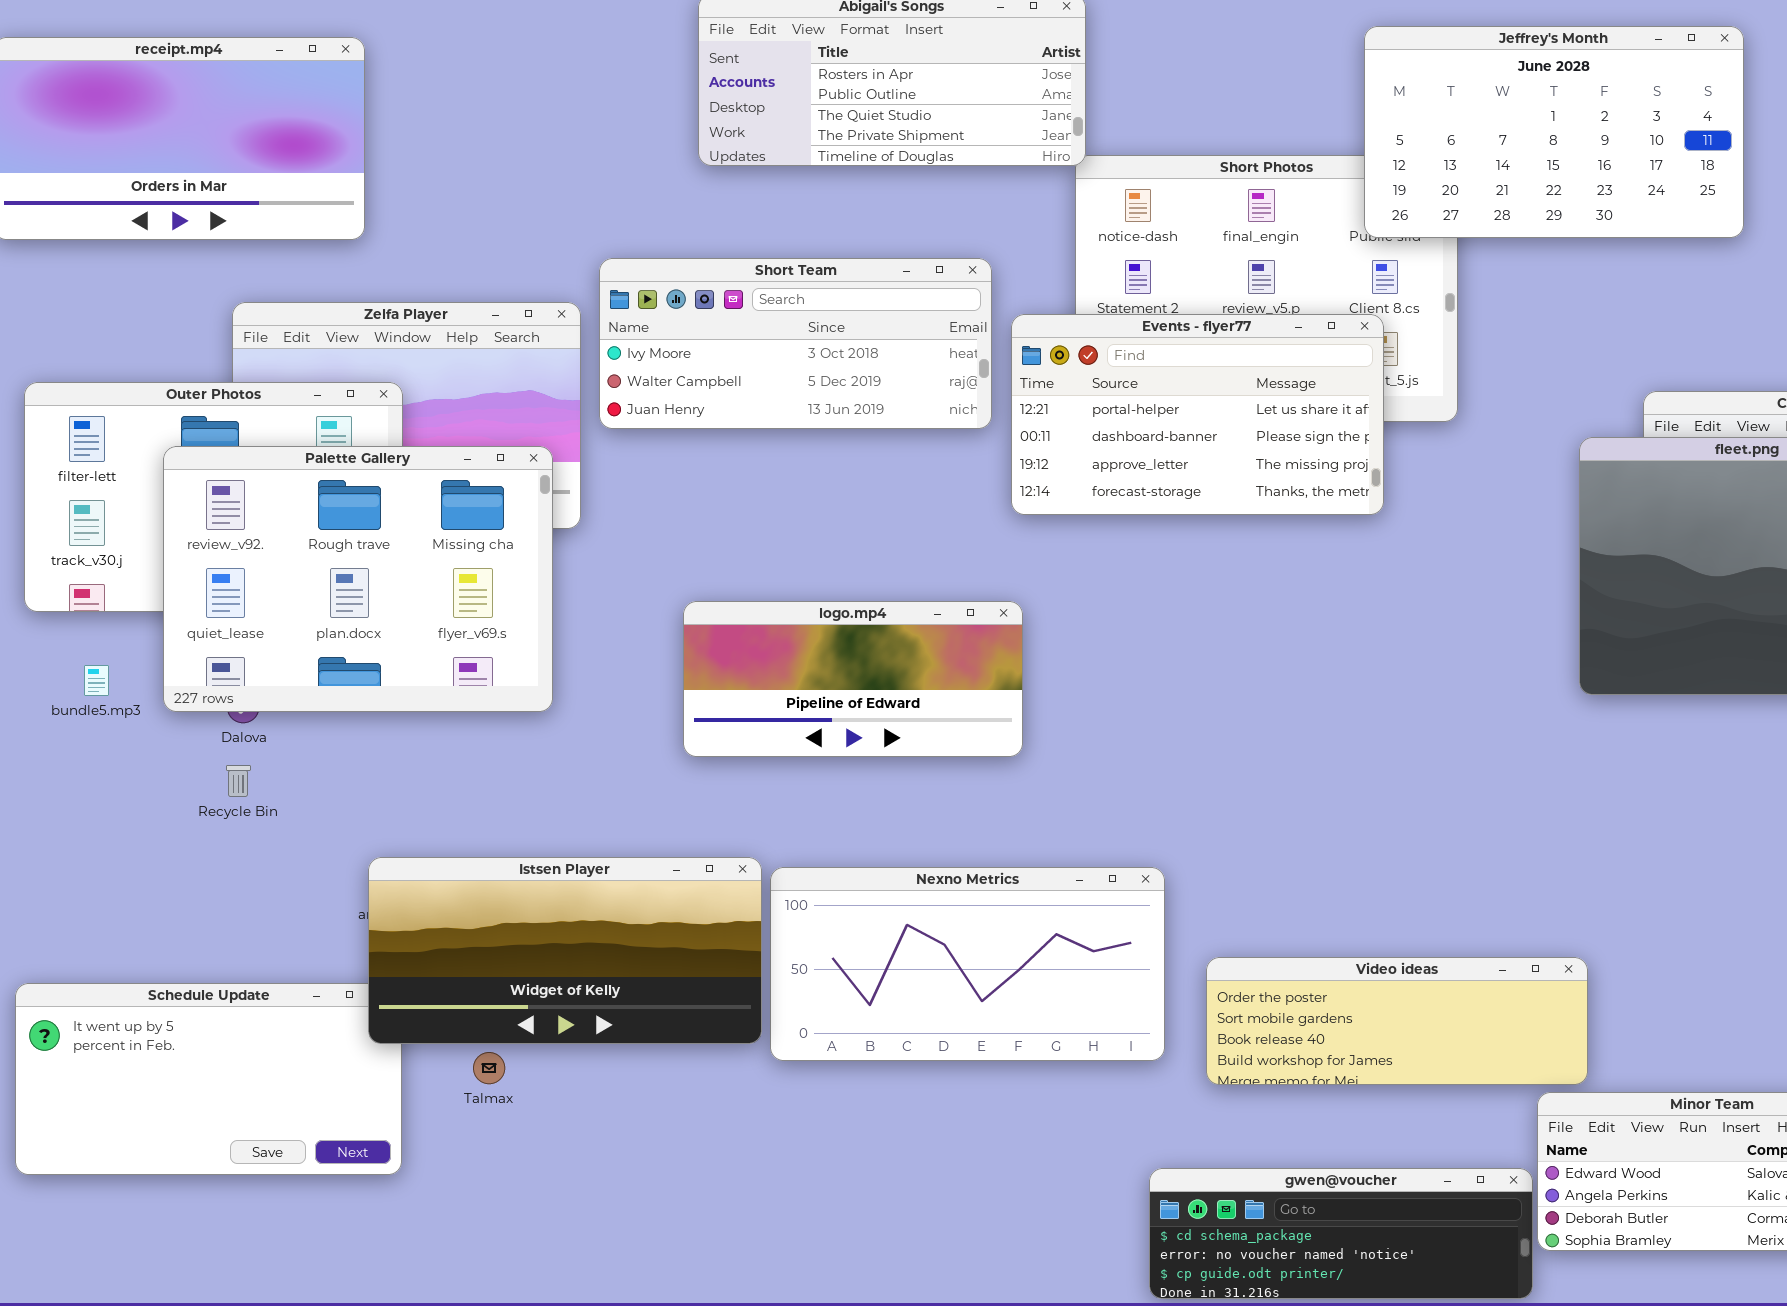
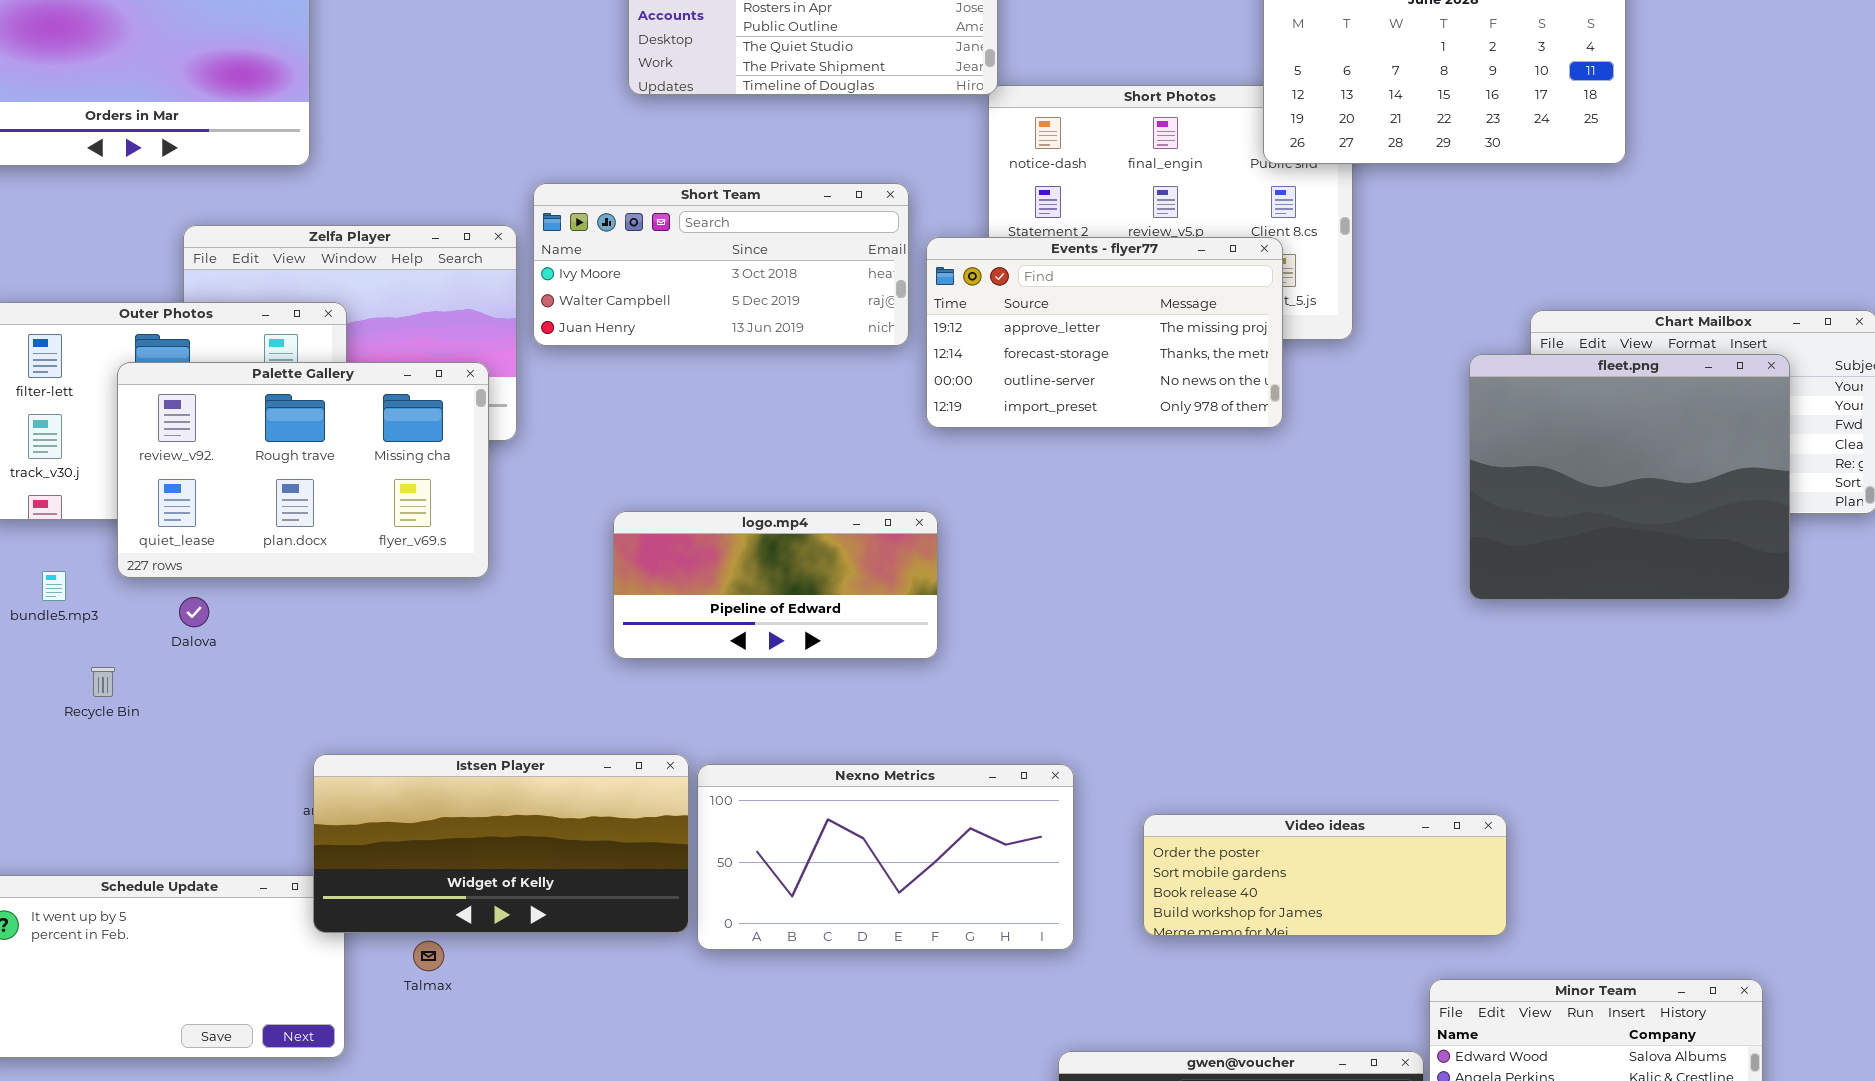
Events - flyer77: [1011,314,1384,515] -> [926,237,1283,428], scrolled down 2 rows
Palette Gallery: [163,446,553,712] -> [117,362,489,578], resized
Recycle Bin: [226,765,251,797] -> [91,667,115,697], moved
Video ideas: [1206,957,1588,1085] -> [1143,814,1507,936], moved

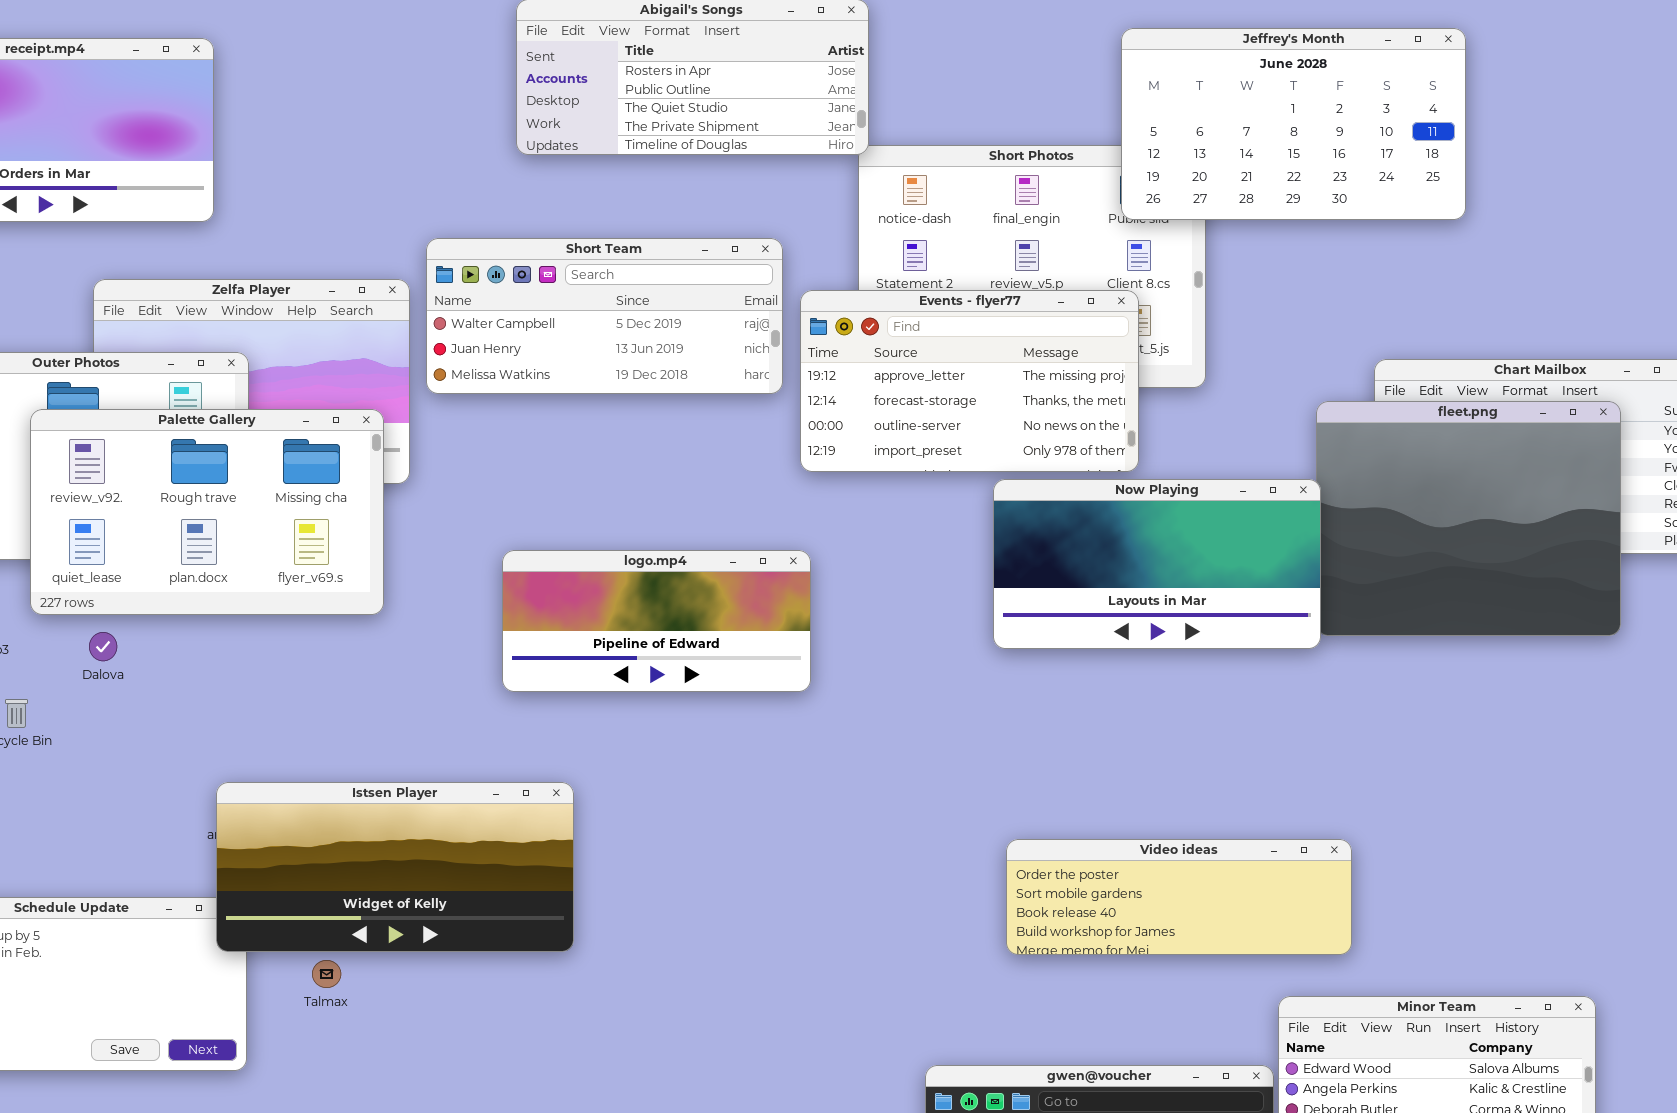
Short Team: [533,183,909,346] -> [426,238,783,394], scrolled down 1 row
Now Playing: none -> [993,479,1321,649], opened
Nexno Metrics: [697,764,1074,950] -> none, closed

